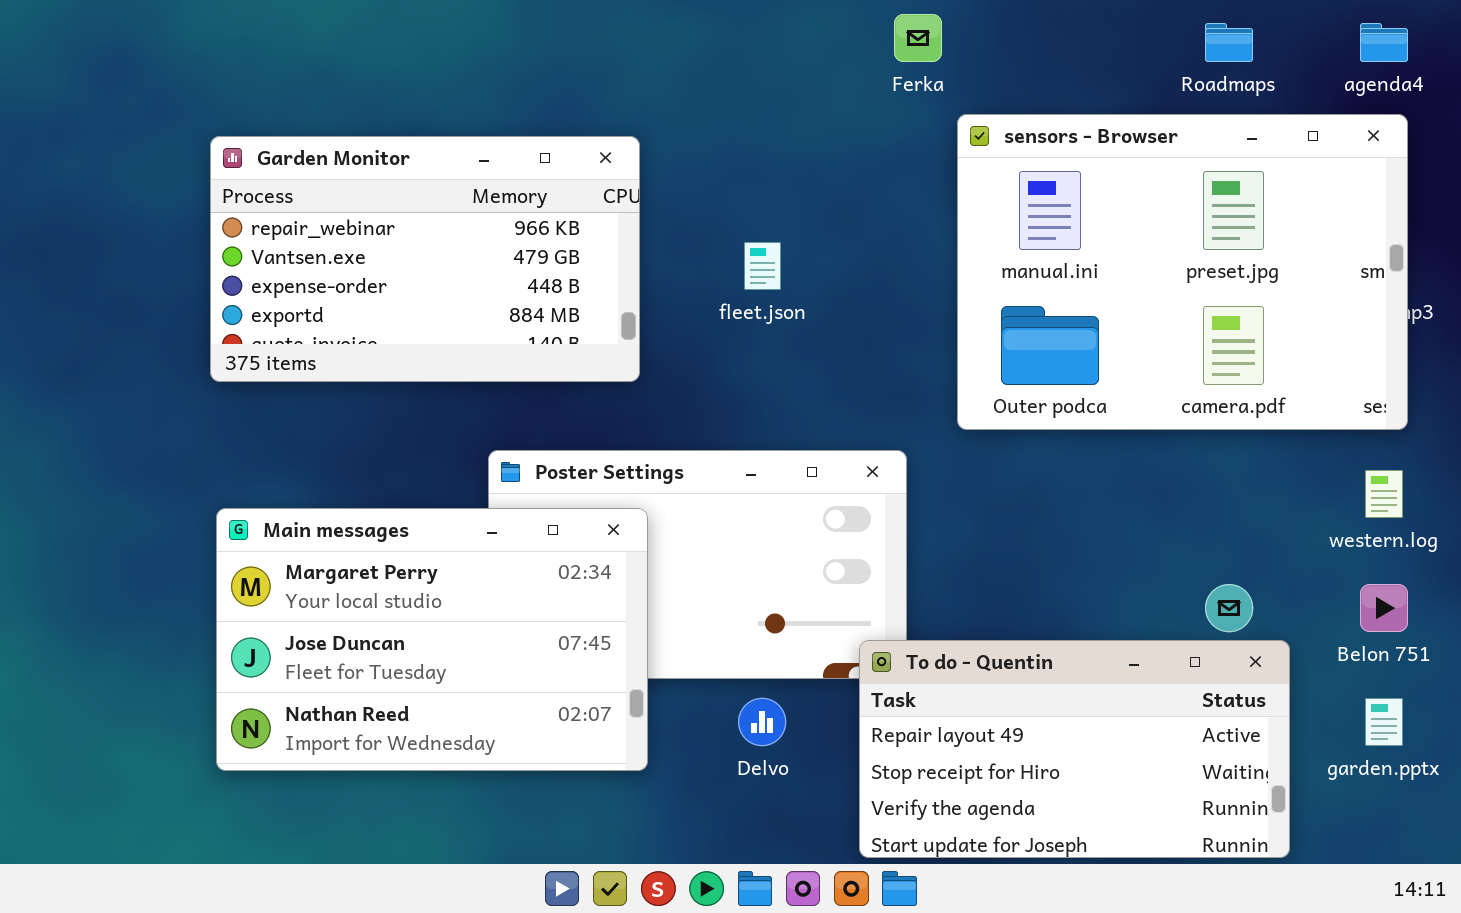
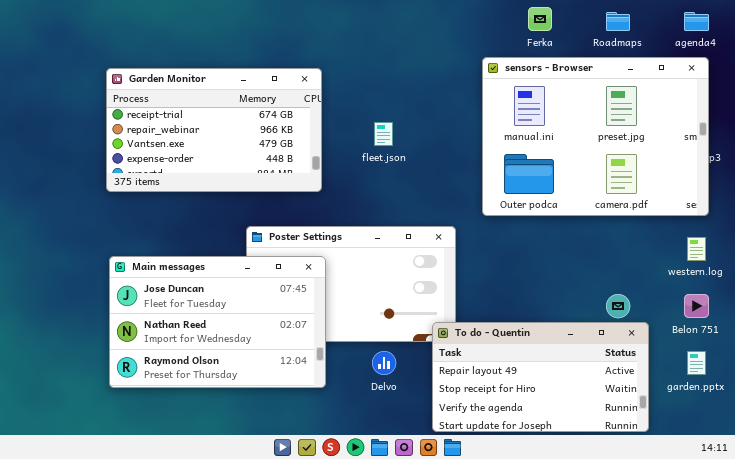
Ferka: [894,14,942,62] -> [528,7,552,31], moved
Garden Monitor: [210,136,640,382] -> [106,68,322,192], scrolled up 1 row
Main messages: [216,508,648,771] -> [109,256,326,388], scrolled down 1 row

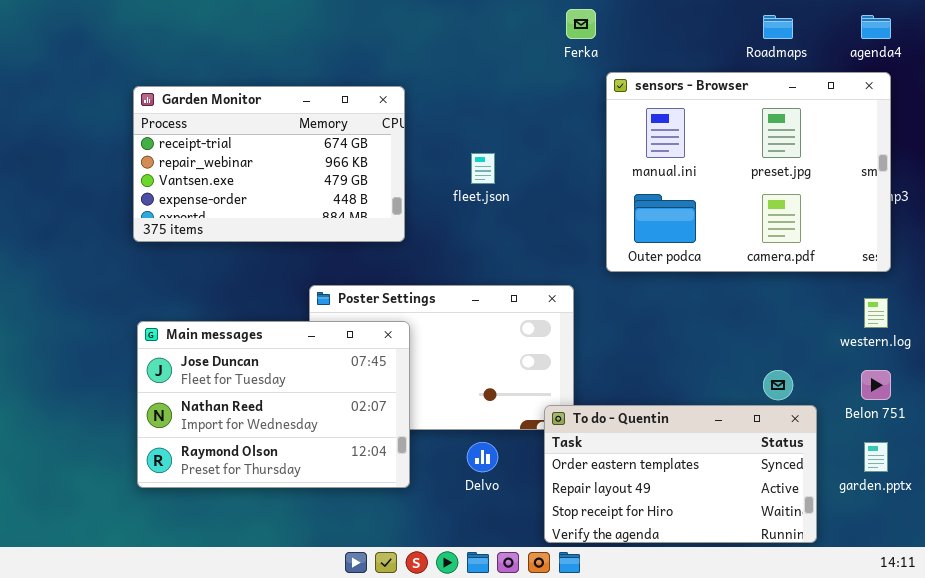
Ferka: [528,7,552,31] -> [566,9,596,39], moved
To do - Quentin: [432,322,649,432] -> [544,405,817,543], scrolled up 1 row

